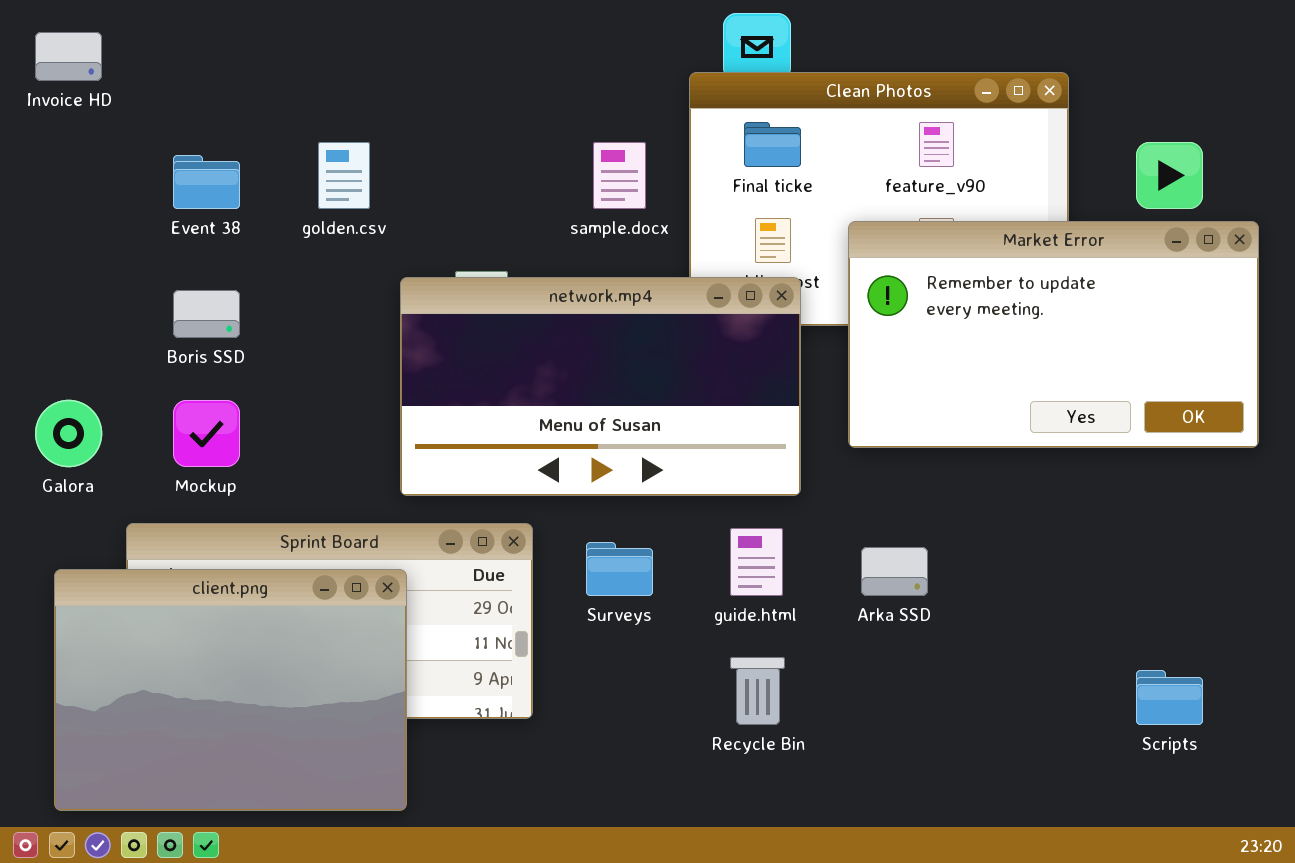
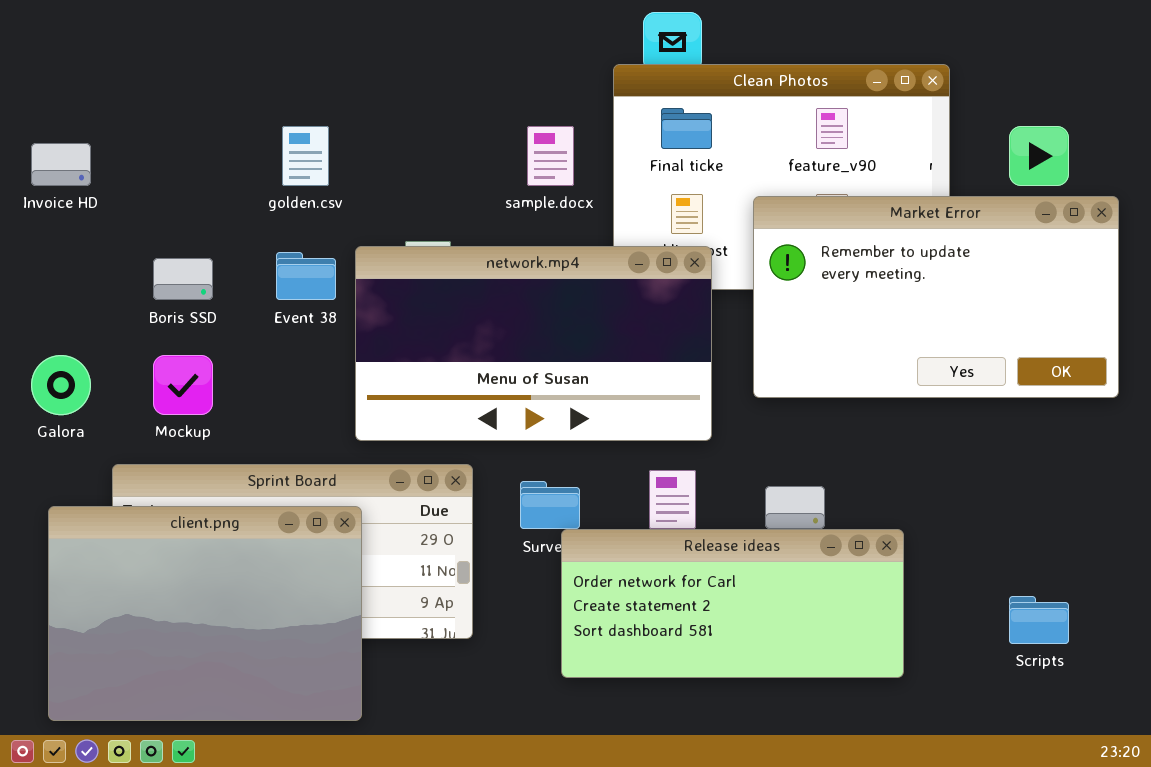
Invoice HD: [35,32,102,81] -> [31,143,91,186], moved
Event 38: [173,155,240,209] -> [276,252,336,300], moved
Release ideas: none -> [561,529,904,678], opened

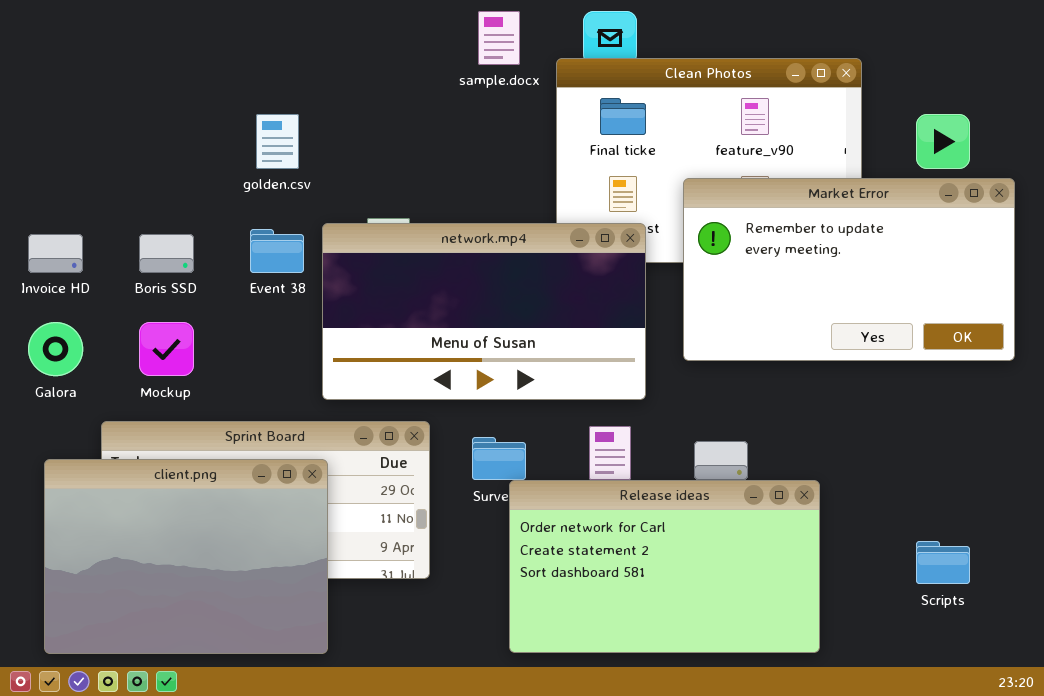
sample.docx: [527,126,574,186] -> [478,11,520,65], moved
Invoice HD: [31,143,91,186] -> [28,234,83,273], moved
Release ideas: [561,529,904,678] -> [509,480,820,653], resized

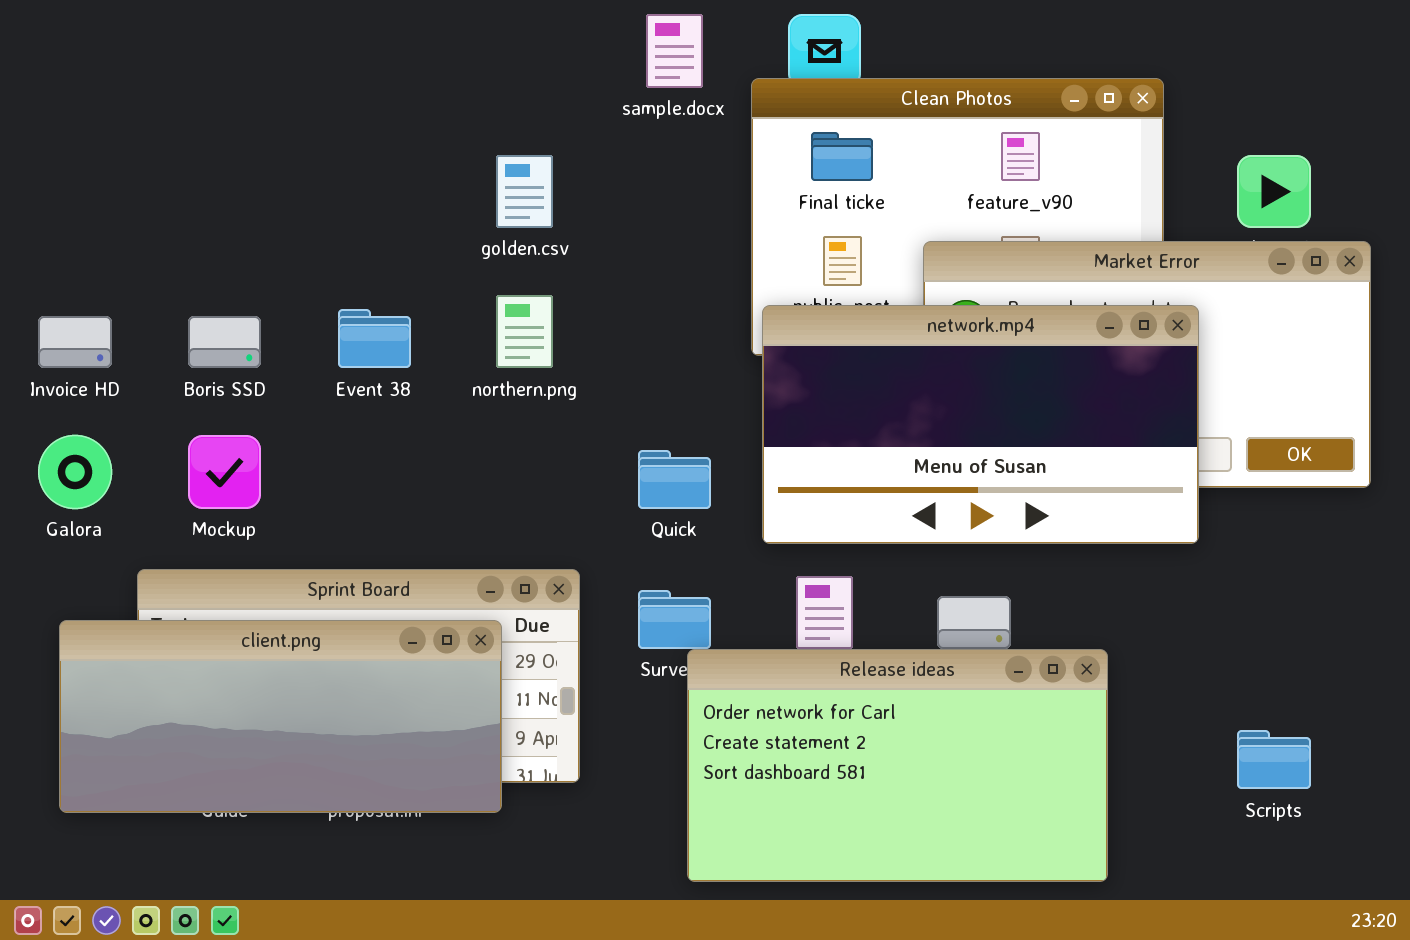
golden.csv: [256,114,299,169] -> [496,155,553,228], moved
network.mp4: [322,223,646,400] -> [762,305,1199,544], moved
client.png: [44,459,328,654] -> [59,620,502,813], resized

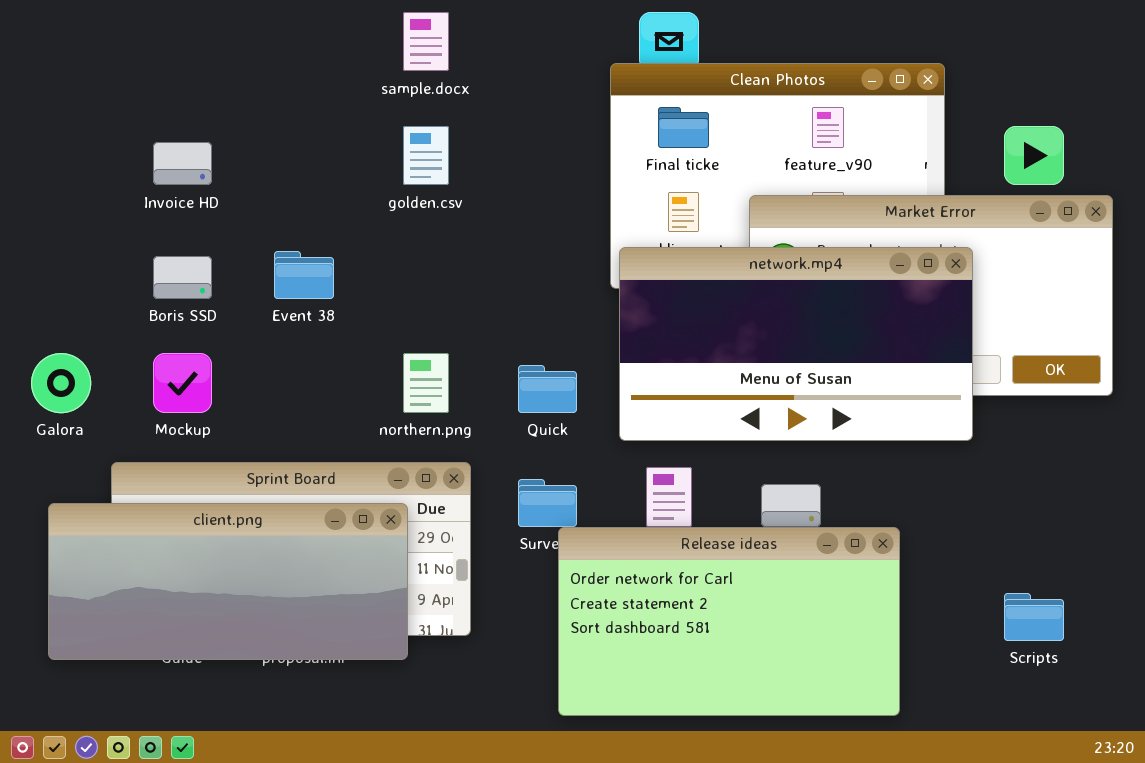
sample.docx: [646,14,703,88] -> [403,12,449,71], moved
northern.png: [496,295,553,368] -> [403,353,449,413], moved
Invoice HD: [38,316,112,368] -> [153,142,212,185], moved

